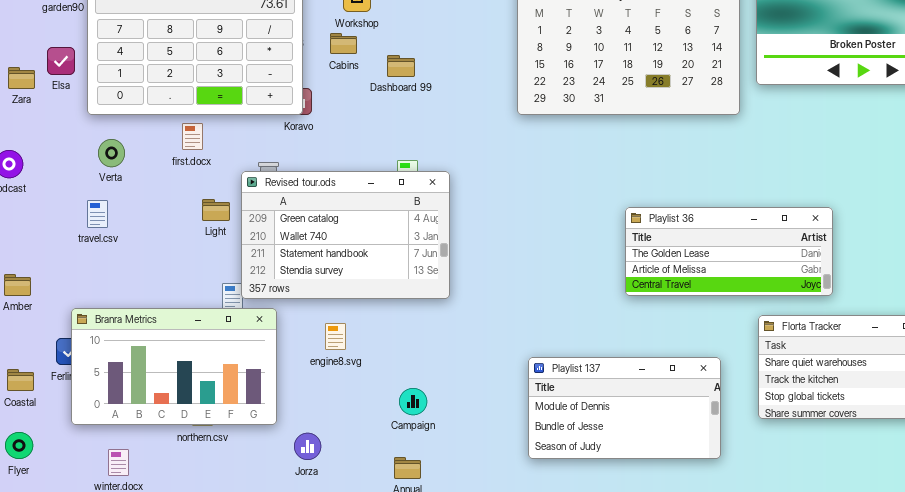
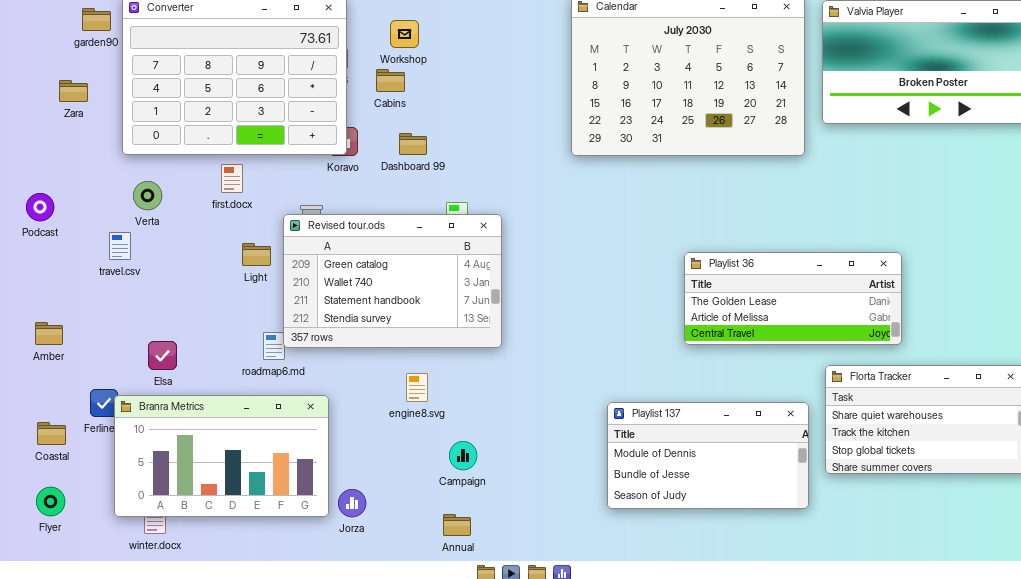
Elsa: [47,47,75,75] -> [148,341,177,370], moved
Dashboard 99: [387,55,415,77] -> [399,133,427,155], moved
Zara: [8,67,35,89] -> [59,80,88,102], moved
travel.csv: [87,200,108,228] -> [109,232,131,260], moved
Branra Metrics: [71,308,277,425] -> [114,395,329,517], moved
engine8.svg: [325,323,346,350] -> [406,373,428,402], moved
Playlist 137: [528,357,721,459] -> [607,402,809,509], moved

